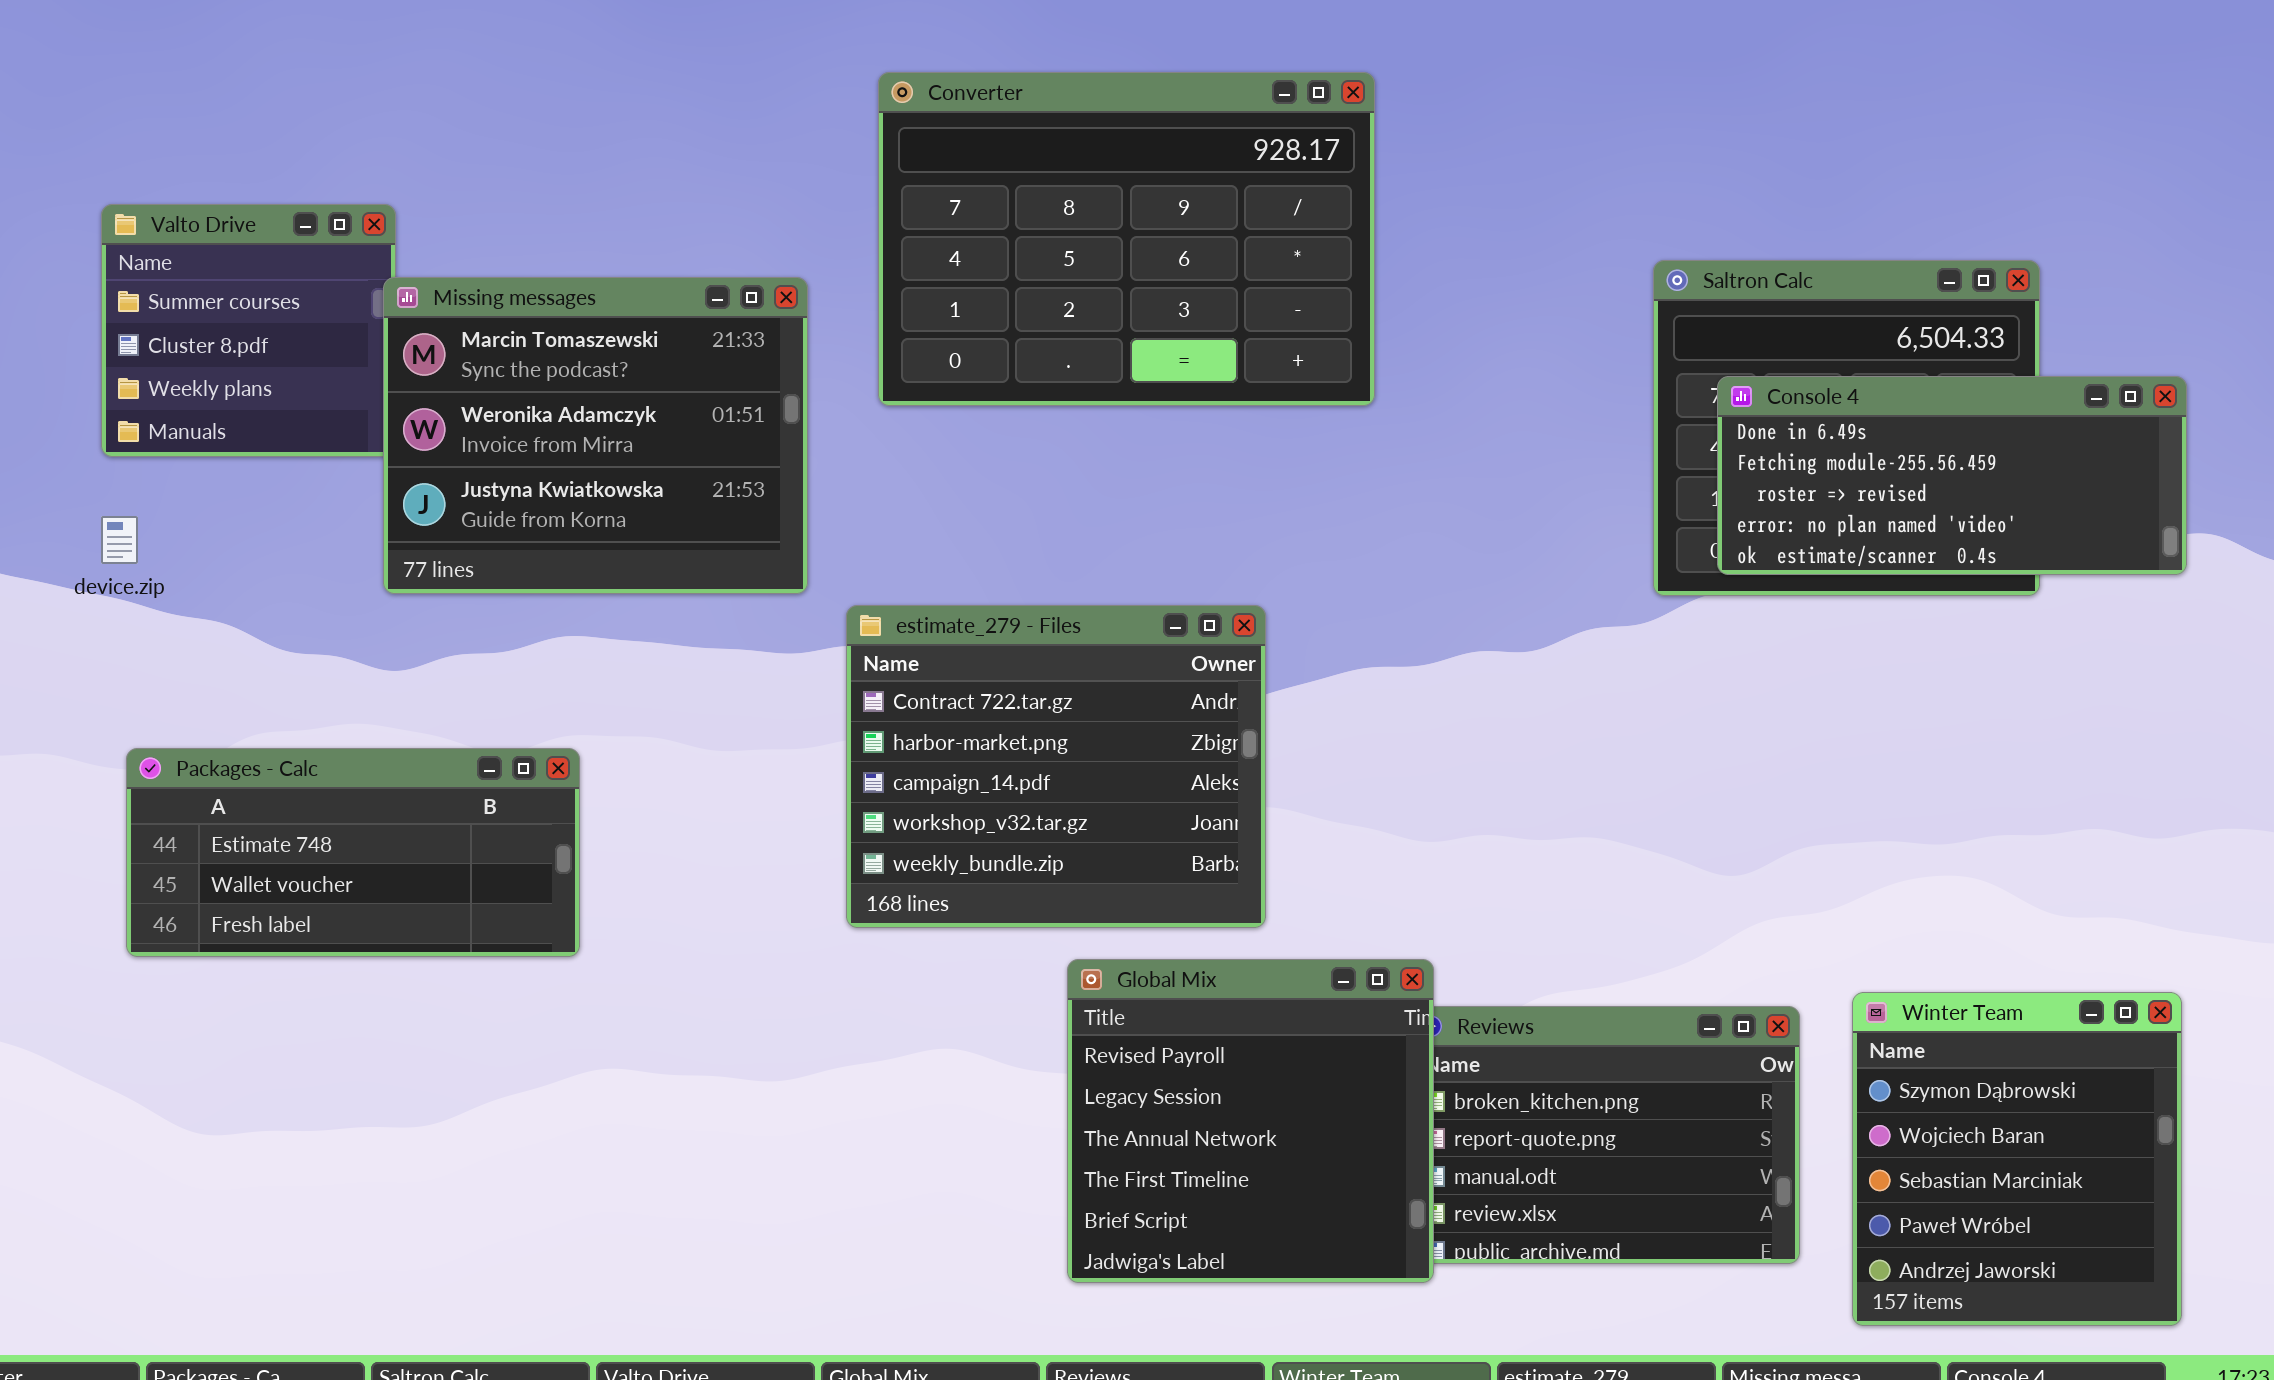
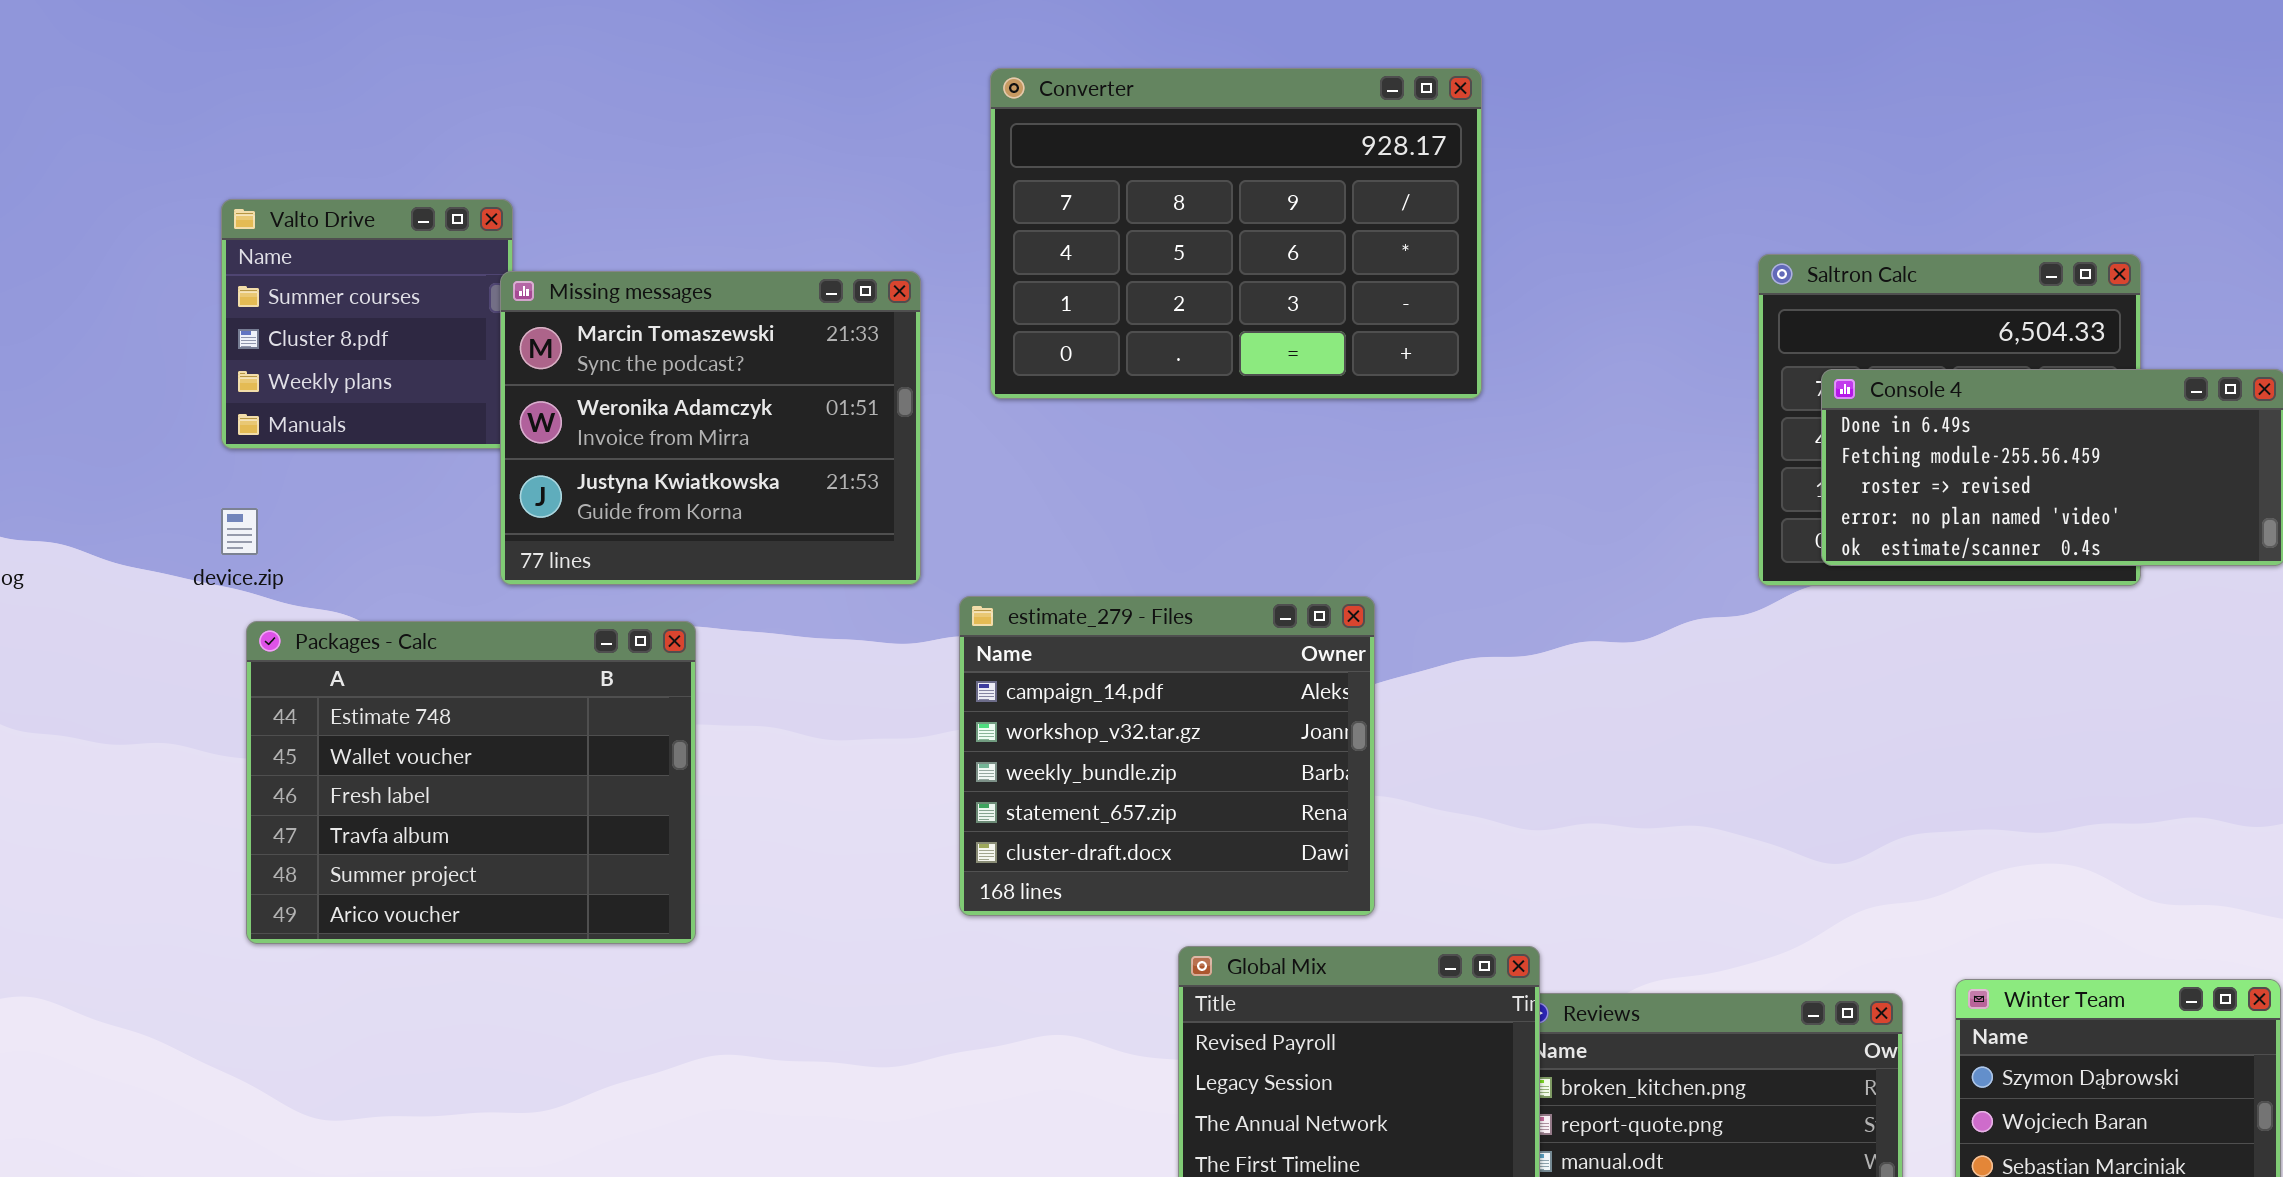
estimate_279 - Files: [846,605,1266,928] -> [959,596,1375,916], scrolled down 2 rows
Packages - Calc: [126,748,580,957] -> [246,621,696,944], resized

